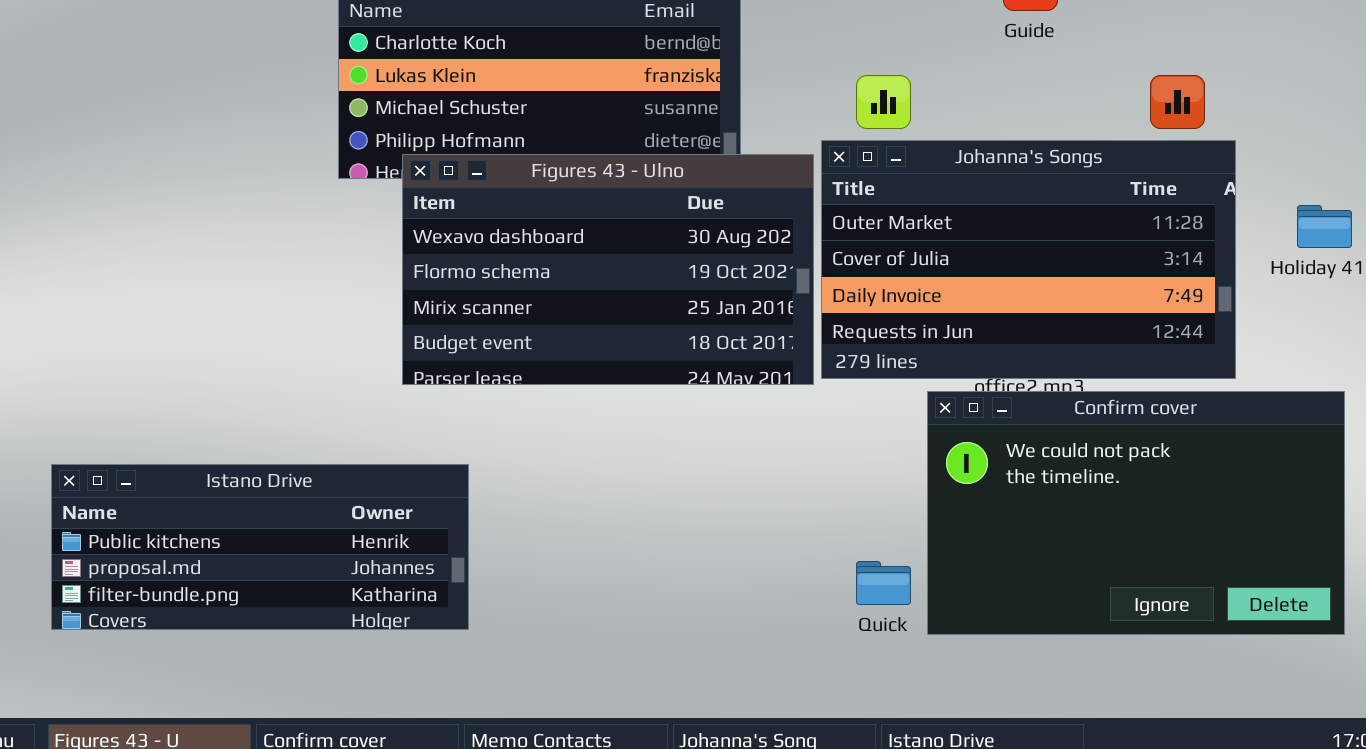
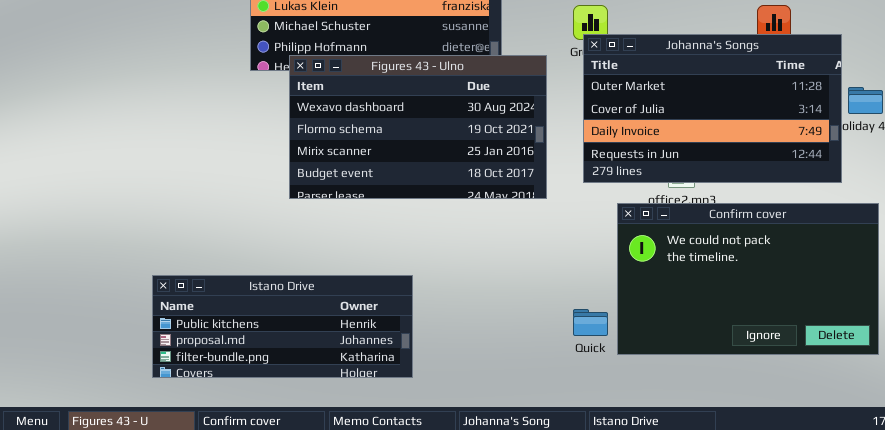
Johanna's Songs: [821,140,1236,379] -> [583,34,842,183], moved
Istano Drive: [51,464,469,630] -> [152,275,413,378], moved

